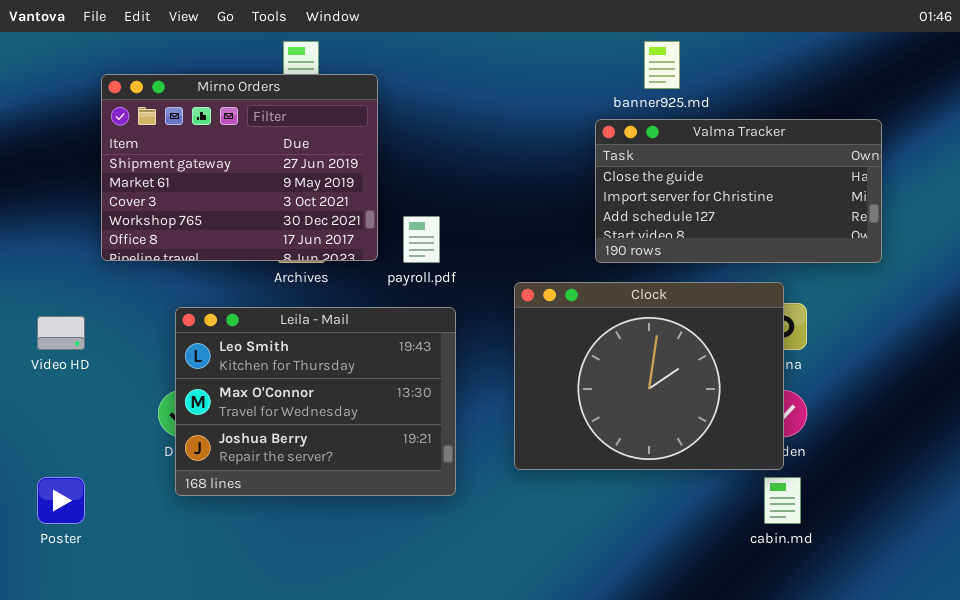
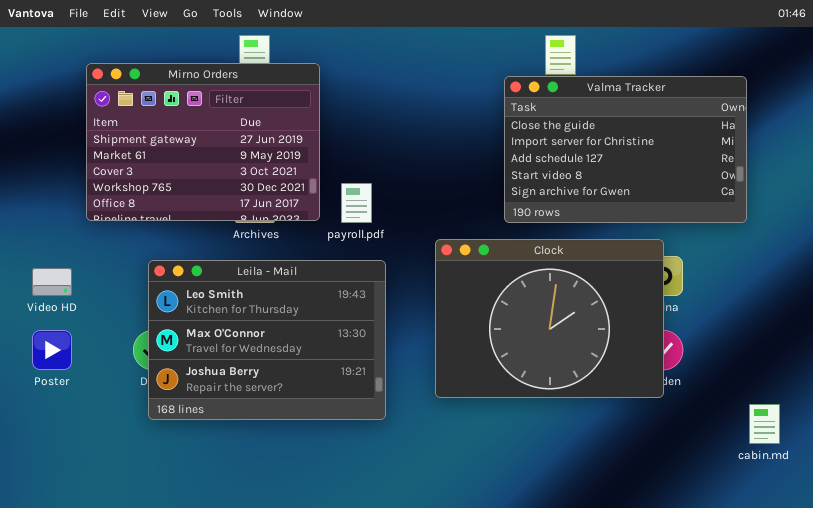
Valma Tracker: [595,119,882,263] -> [504,76,747,223], resized
Poster: [37,477,85,524] -> [32,330,72,370], moved
cabin.md: [764,477,801,524] -> [749,404,780,444], moved

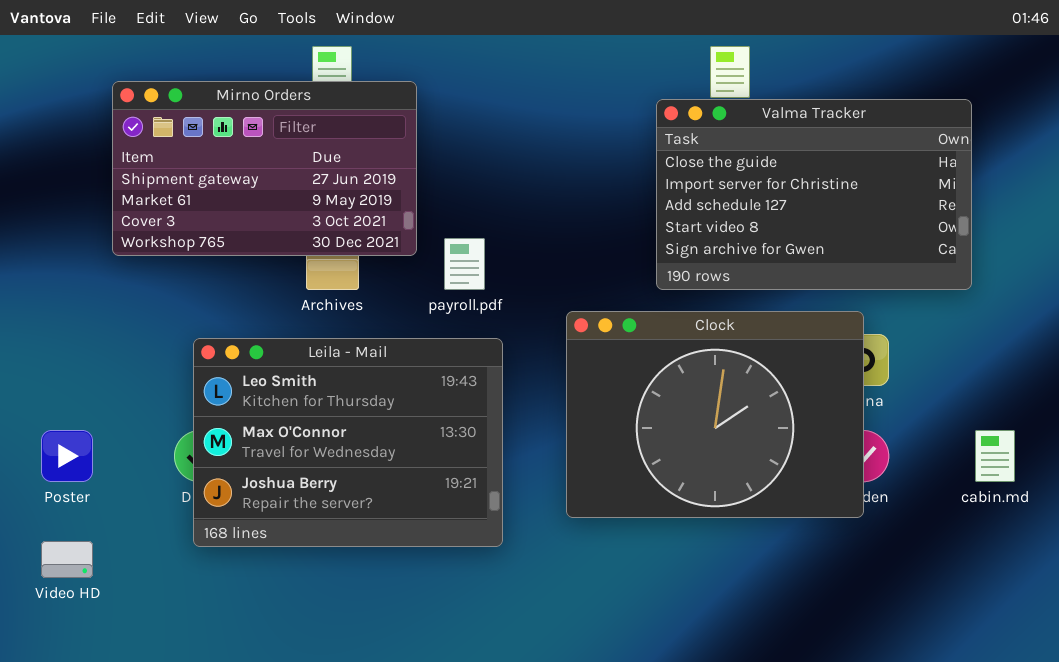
Mirno Orders: [86,63,320,221] -> [112,81,417,256], resized
Video HD: [32,268,72,296] -> [41,541,93,578], moved
cabin.md: [749,404,780,444] -> [975,430,1015,482], moved

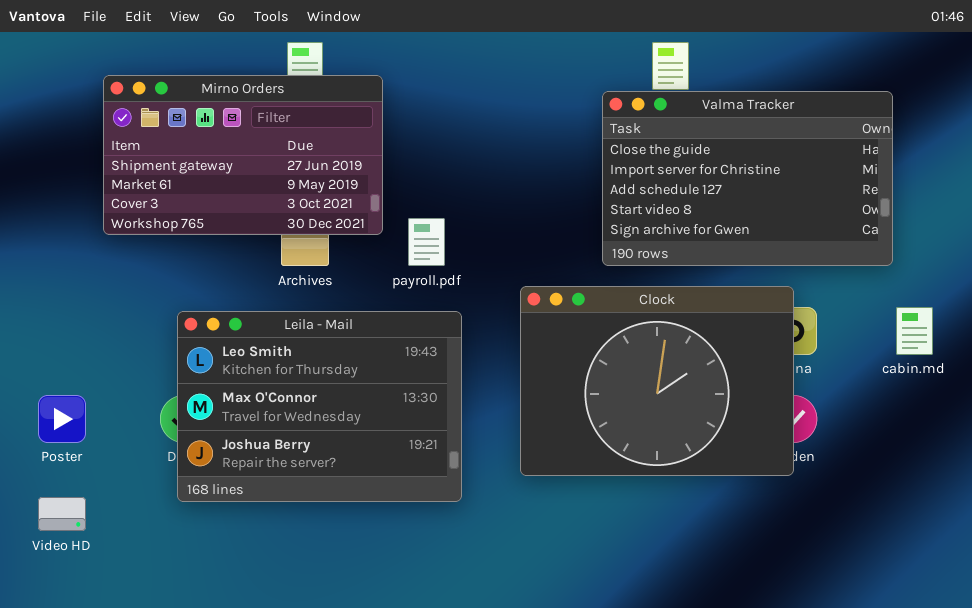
cabin.md: [975,430,1015,482] -> [896,307,933,355], moved

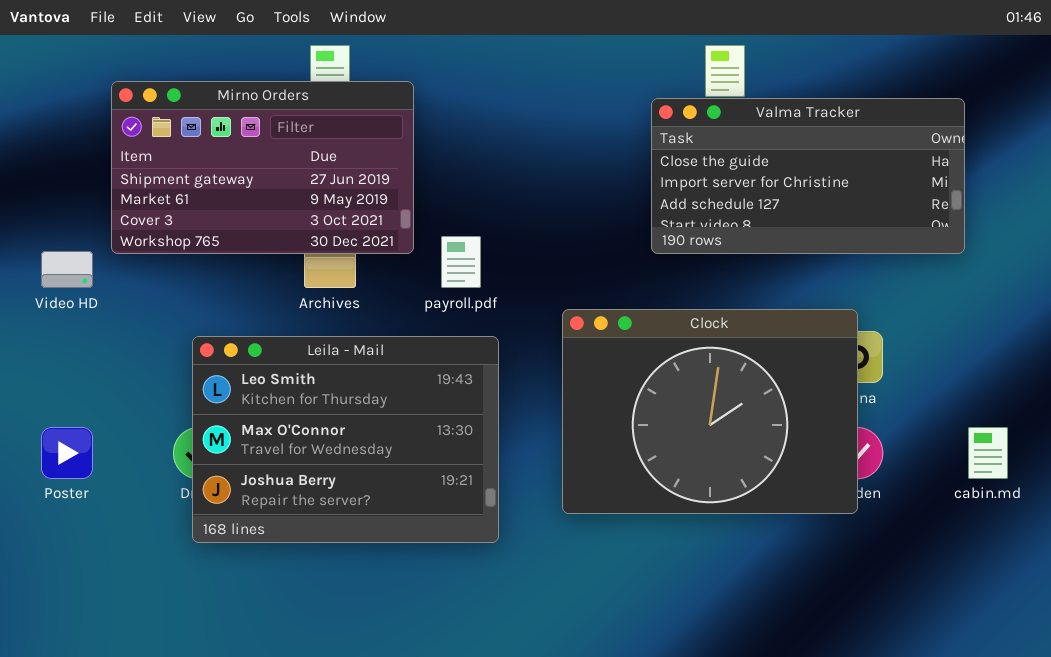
Valma Tracker: [602,91,893,266] -> [651,98,965,254], resized
cabin.md: [896,307,933,355] -> [968,427,1008,479], moved
Video HD: [38,497,86,531] -> [41,251,93,288], moved

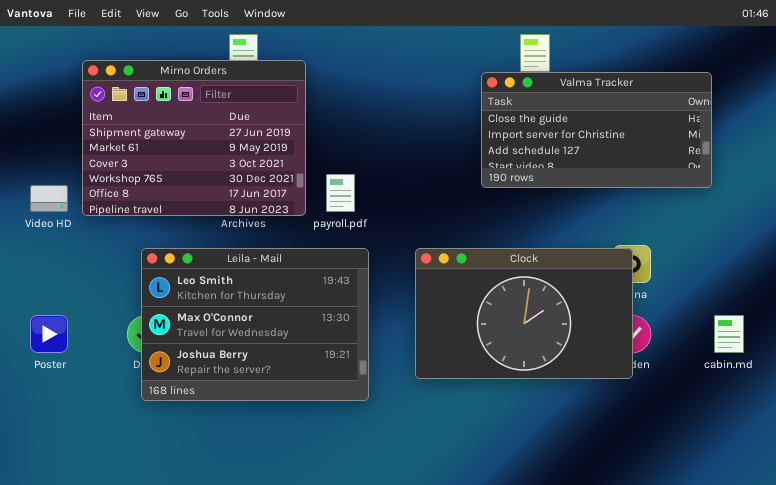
Mirno Orders: [111,81,414,254] -> [82,60,306,216], resized
Clock: [562,309,858,514] -> [415,248,633,379], resized

